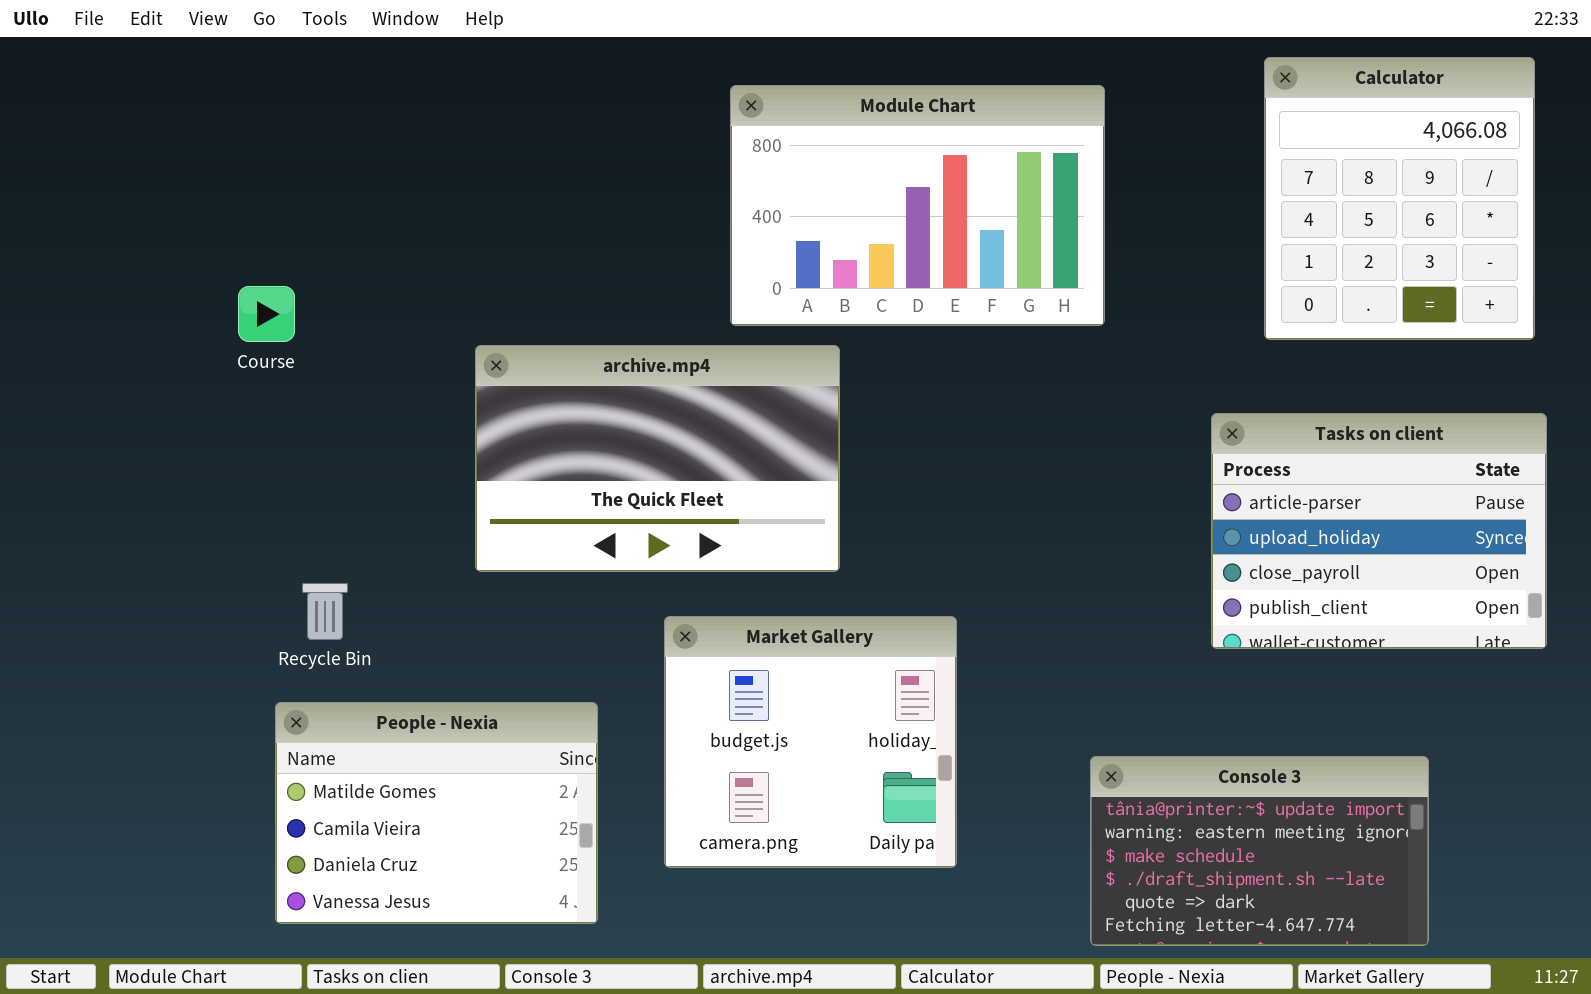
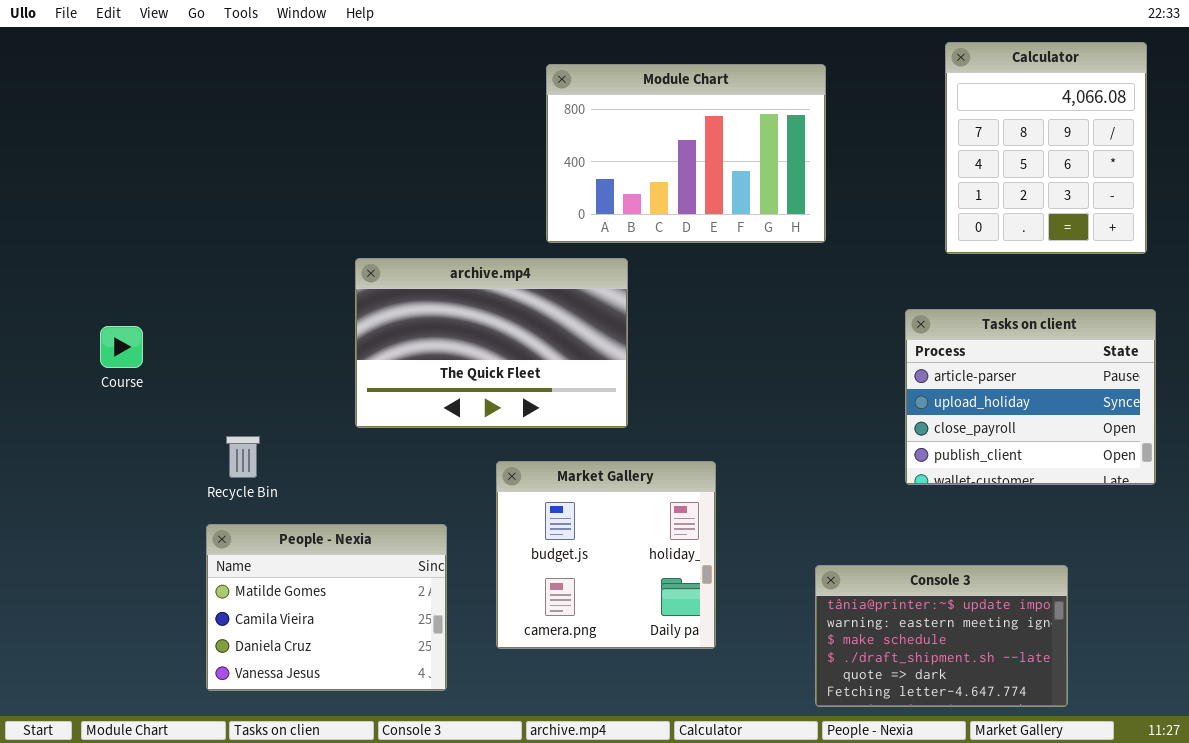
Course: [238,286,295,342] -> [100,326,143,368], moved

